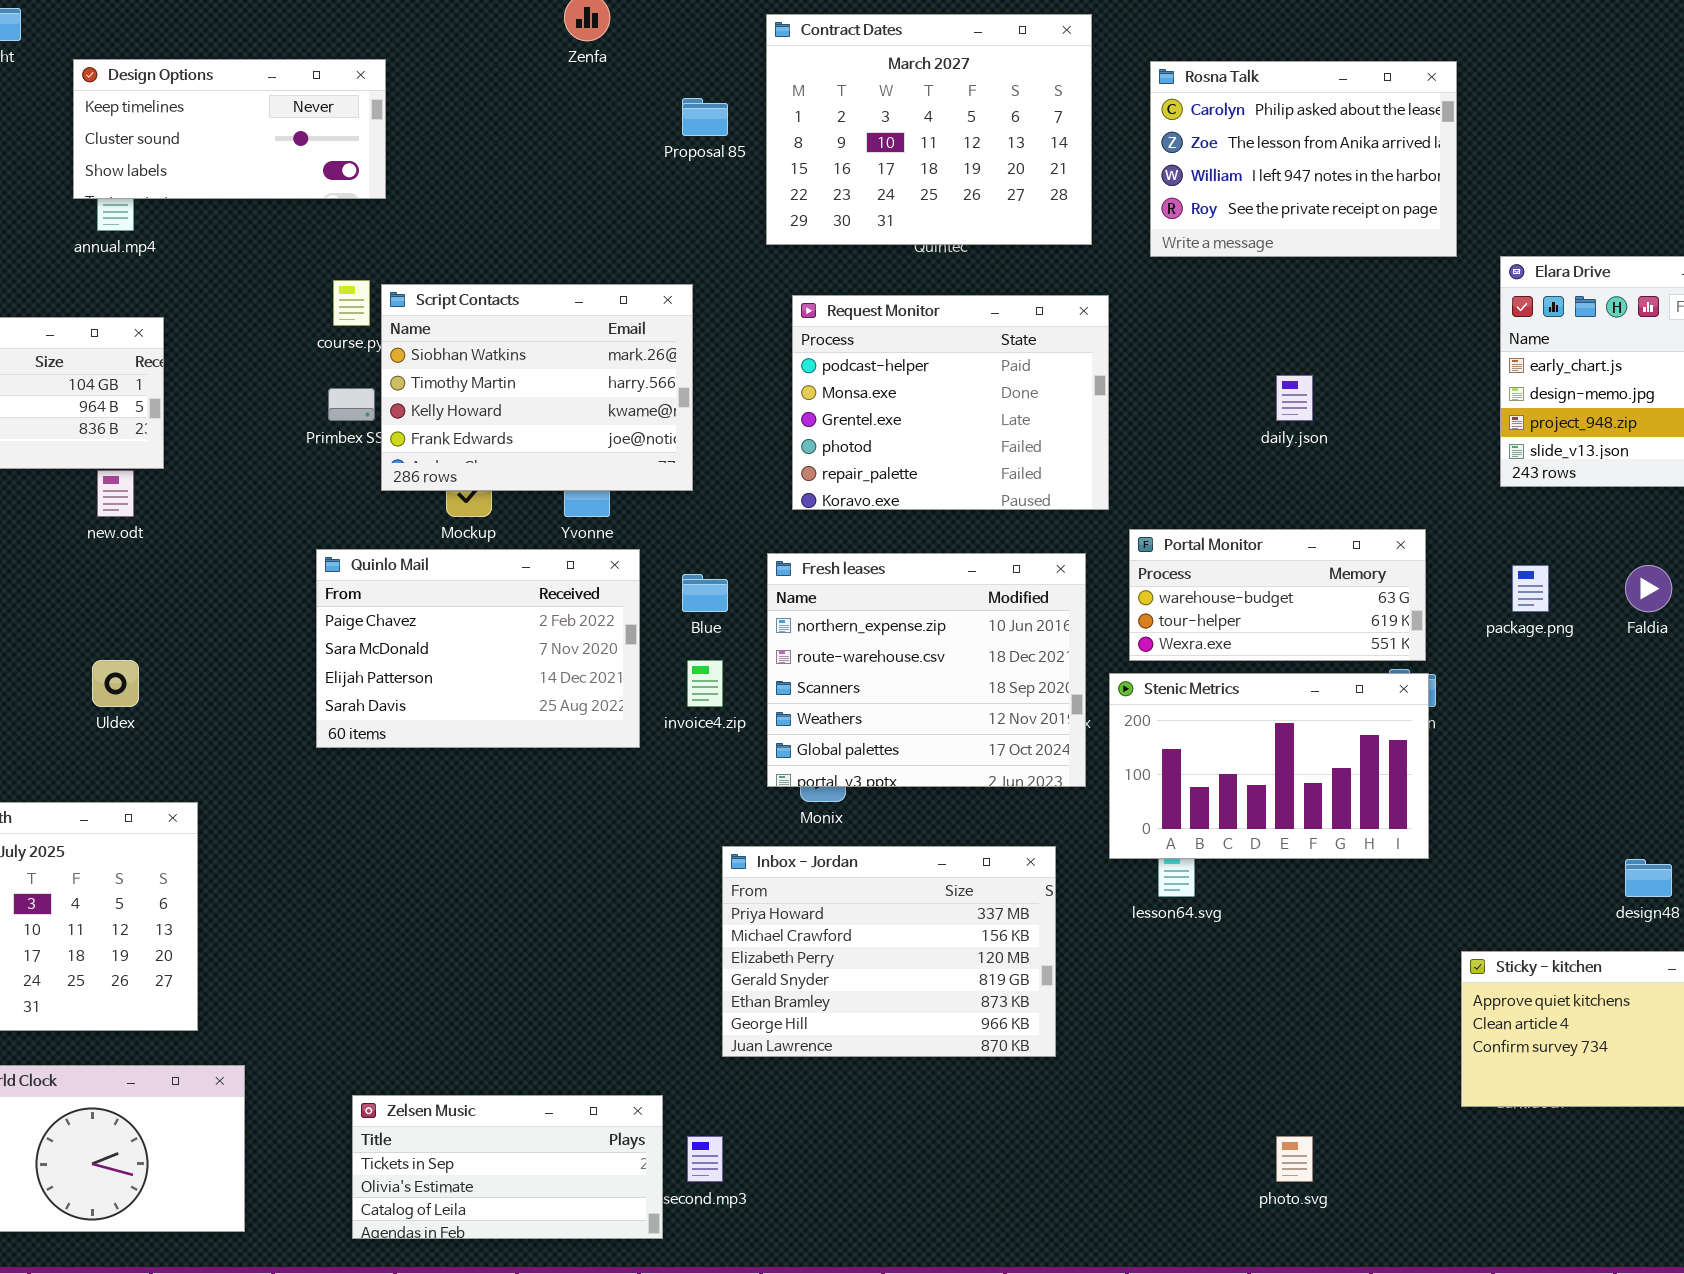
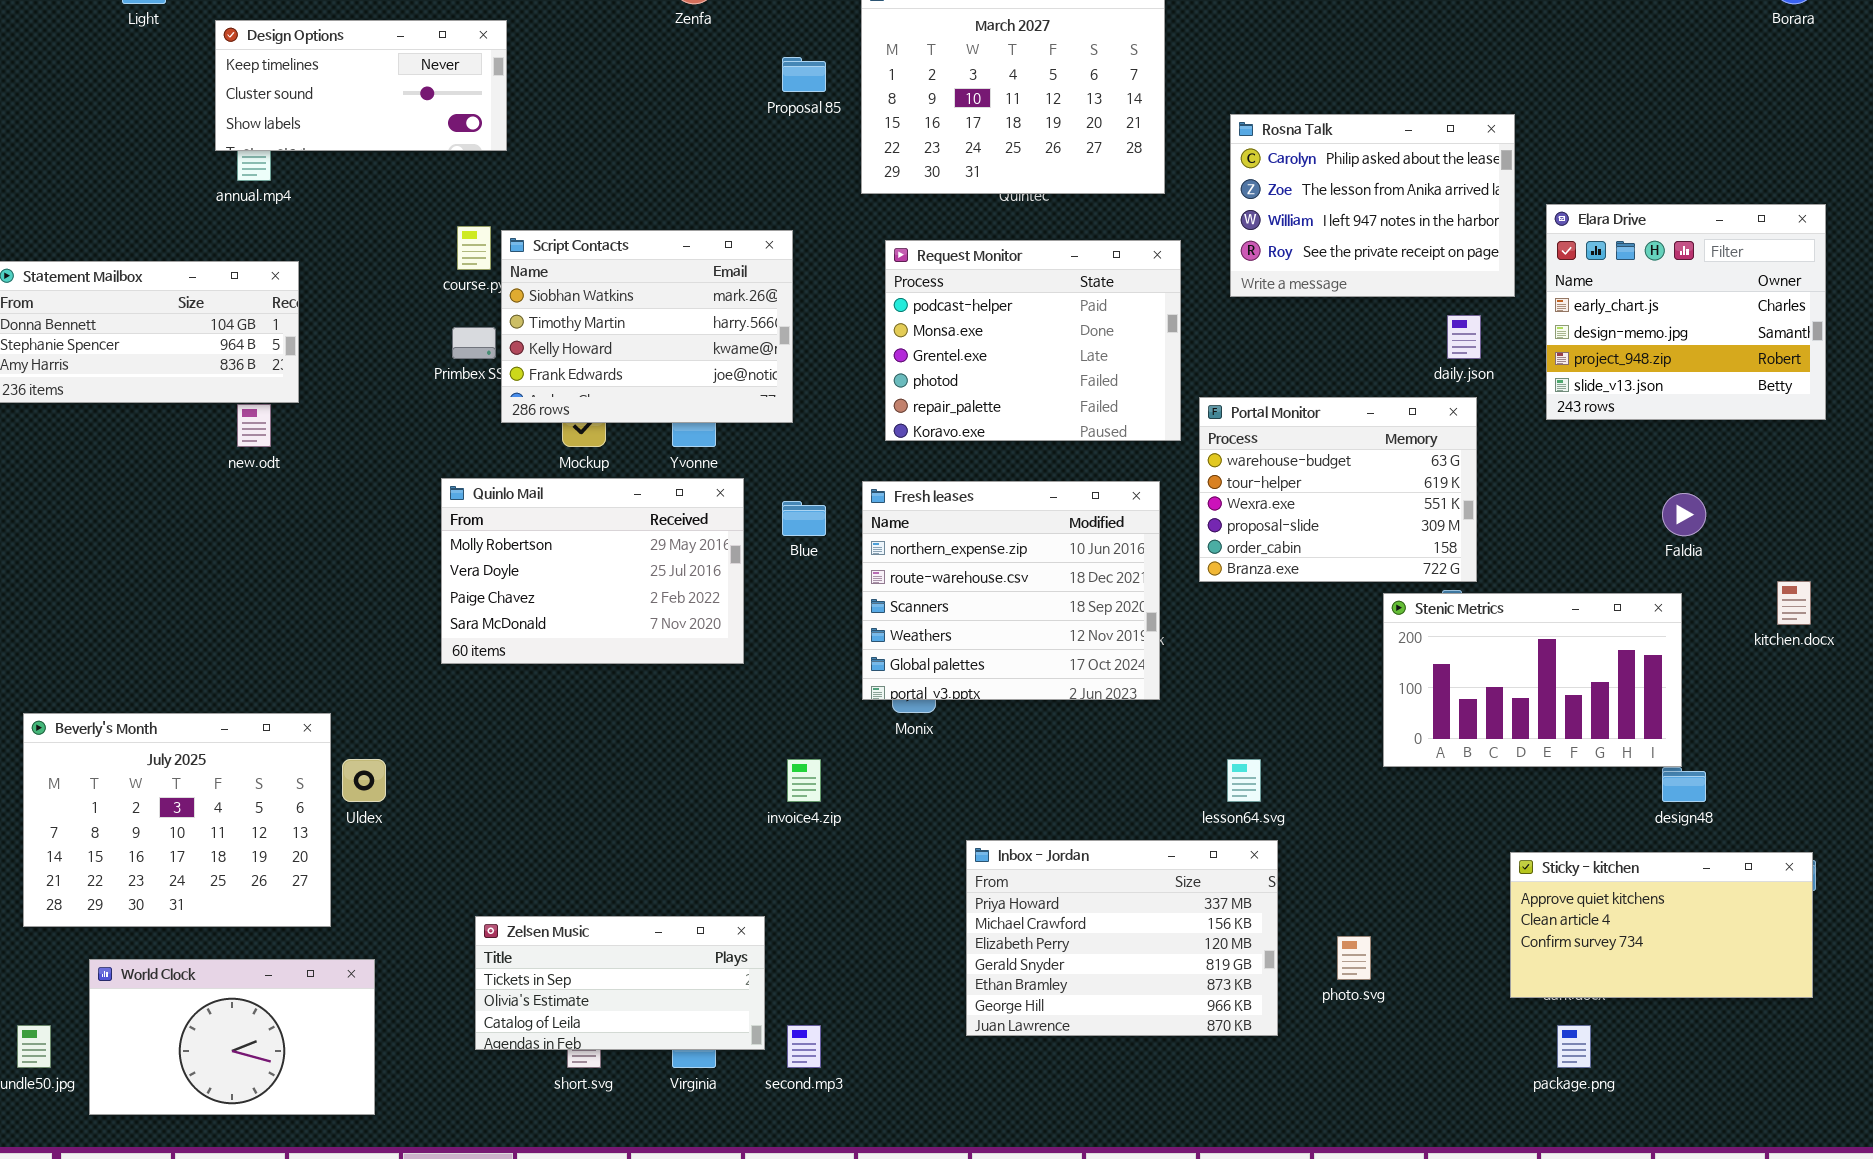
Rosna Talk: [1150,61,1457,257] -> [1230,114,1515,297], moved
daily.json: [1276,375,1313,421] -> [1447,315,1481,359], moved
Portal Monitor: [1129,529,1426,661] -> [1199,397,1477,582], resized
Quinlo Mail: [316,549,640,748] -> [441,478,744,664], scrolled up 2 rows
package.png: [1512,565,1549,612] -> [1557,1025,1591,1068], moved
Uldex: [92,660,139,707] -> [342,759,386,802], moved
invoice4.zip: [687,660,723,707] -> [787,759,821,802], moved
Stenic Metrics: [1109,673,1429,859] -> [1383,593,1682,767], moved
Inbox - Jordan: [722,846,1056,1057] -> [966,840,1278,1036], moved
Zelsen Music: [352,1095,663,1239] -> [475,916,765,1050], moved
photo.svg: [1276,1136,1313,1182] -> [1337,936,1371,980], moved

